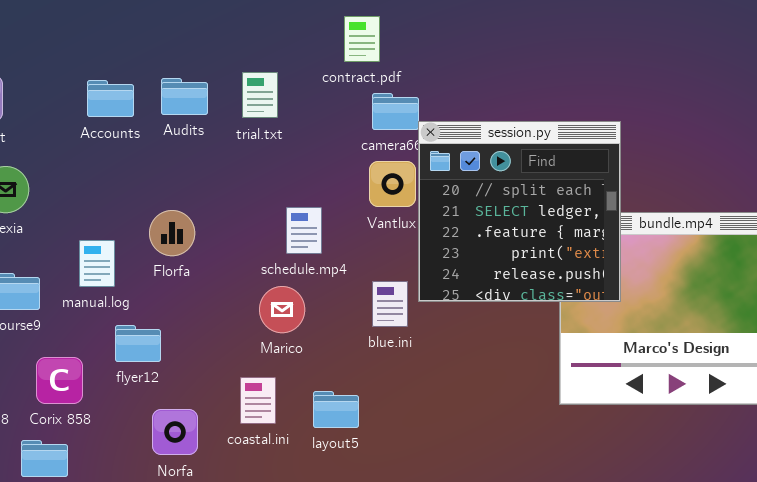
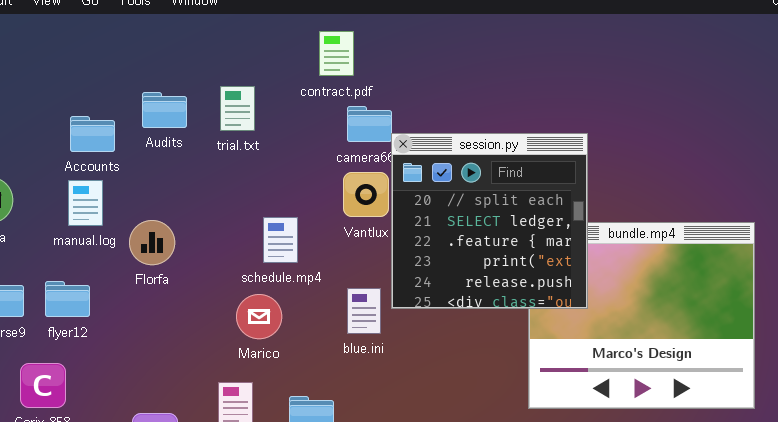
Accounts: [87,80,134,117] -> [70,116,115,152], moved
manual.log: [79,240,115,287] -> [68,180,103,226], moved
flyer12: [115,325,161,362] -> [45,281,90,317], moved

